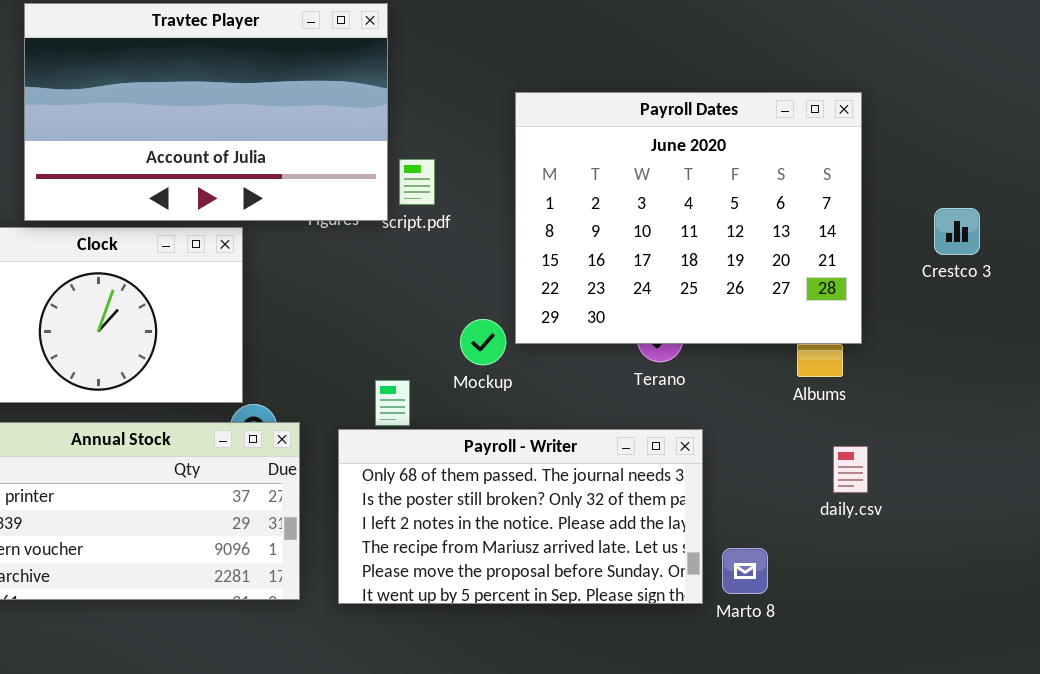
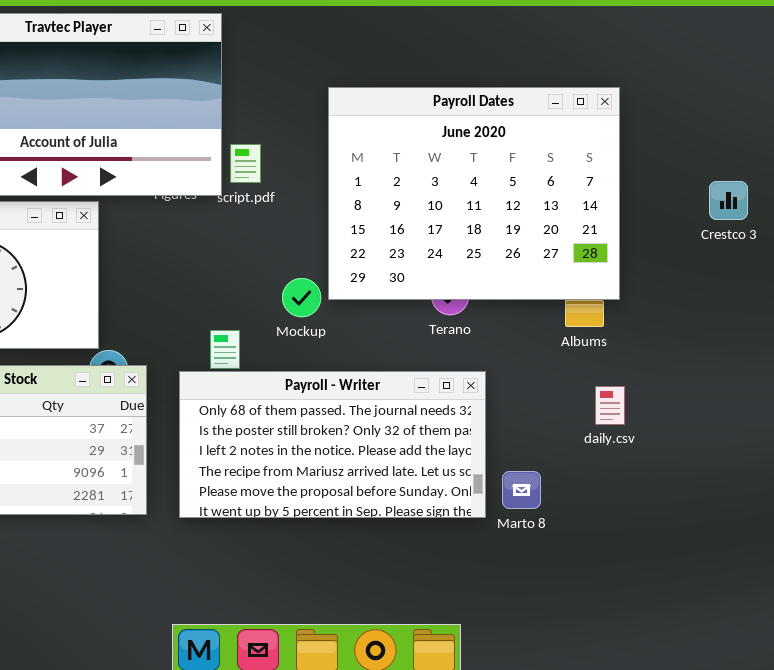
Crestco 3: [934,208,980,255] -> [709,181,748,220], moved

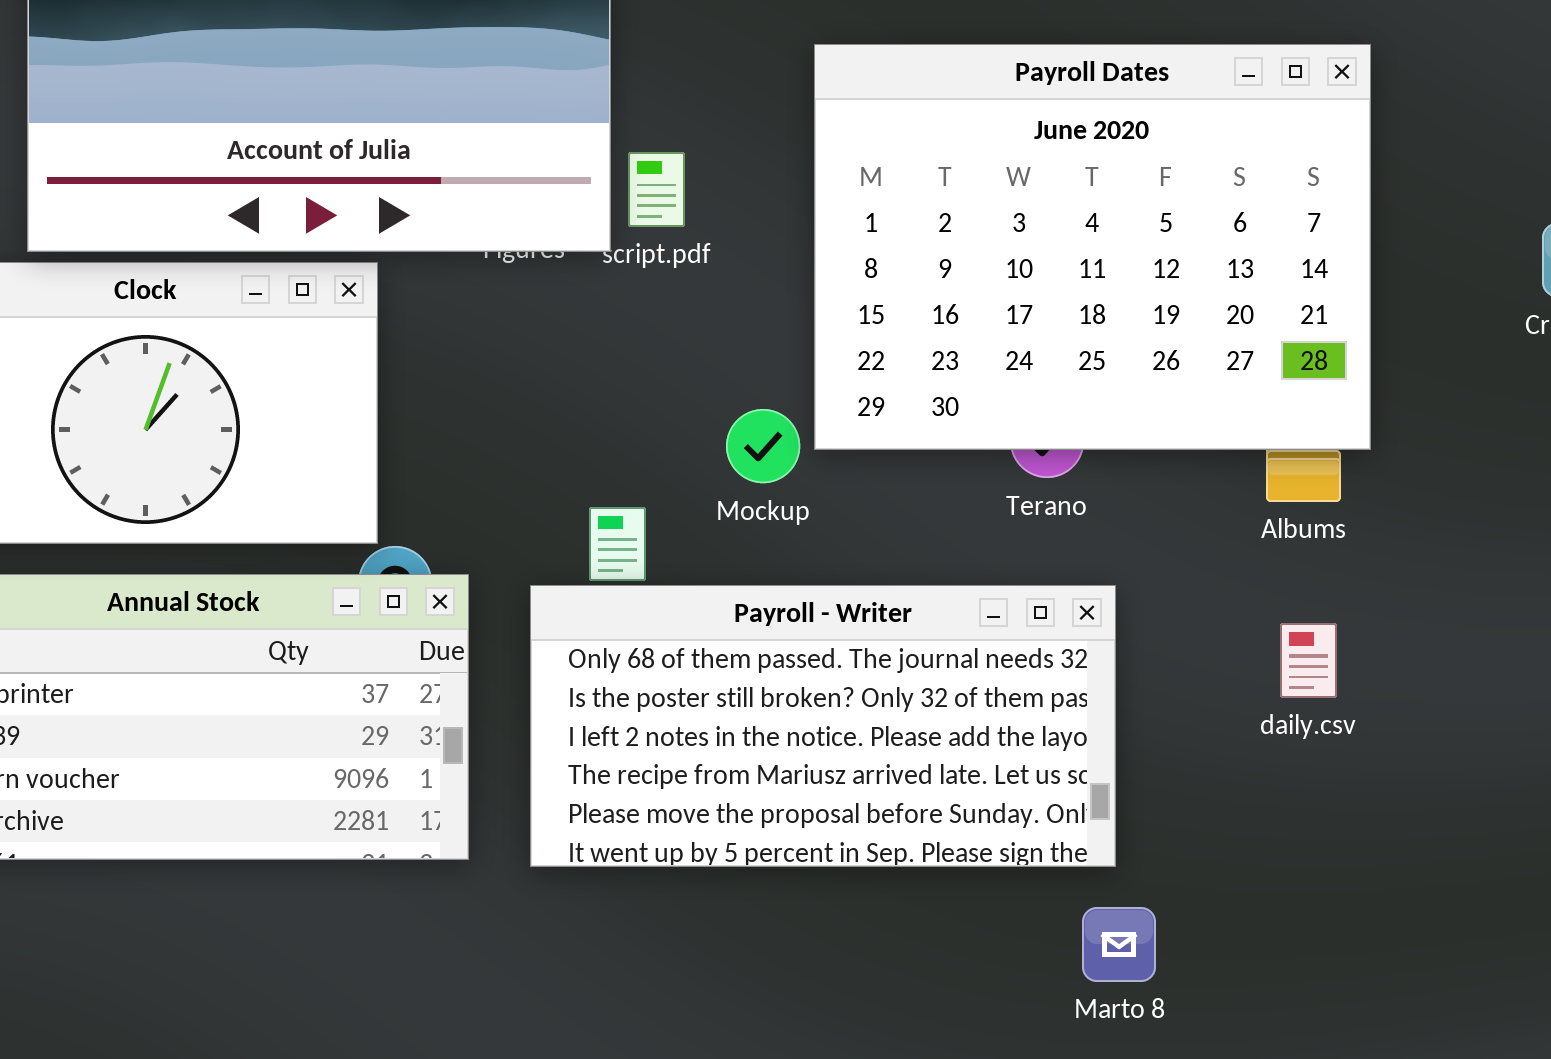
daily.csv: [595,386,625,425] -> [1280,623,1337,698], moved
Marto 8: [502,471,541,509] -> [1082,907,1156,982], moved

